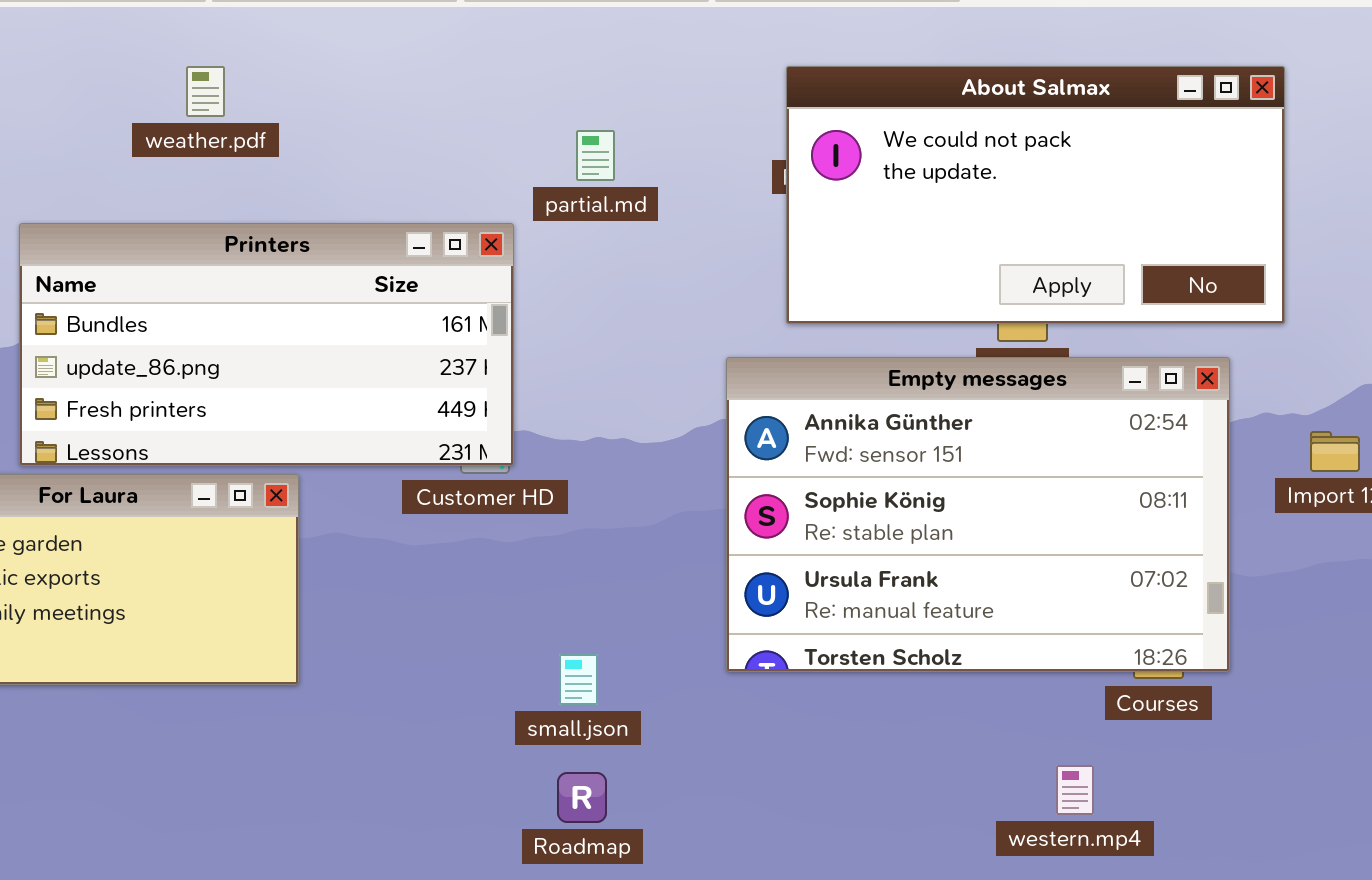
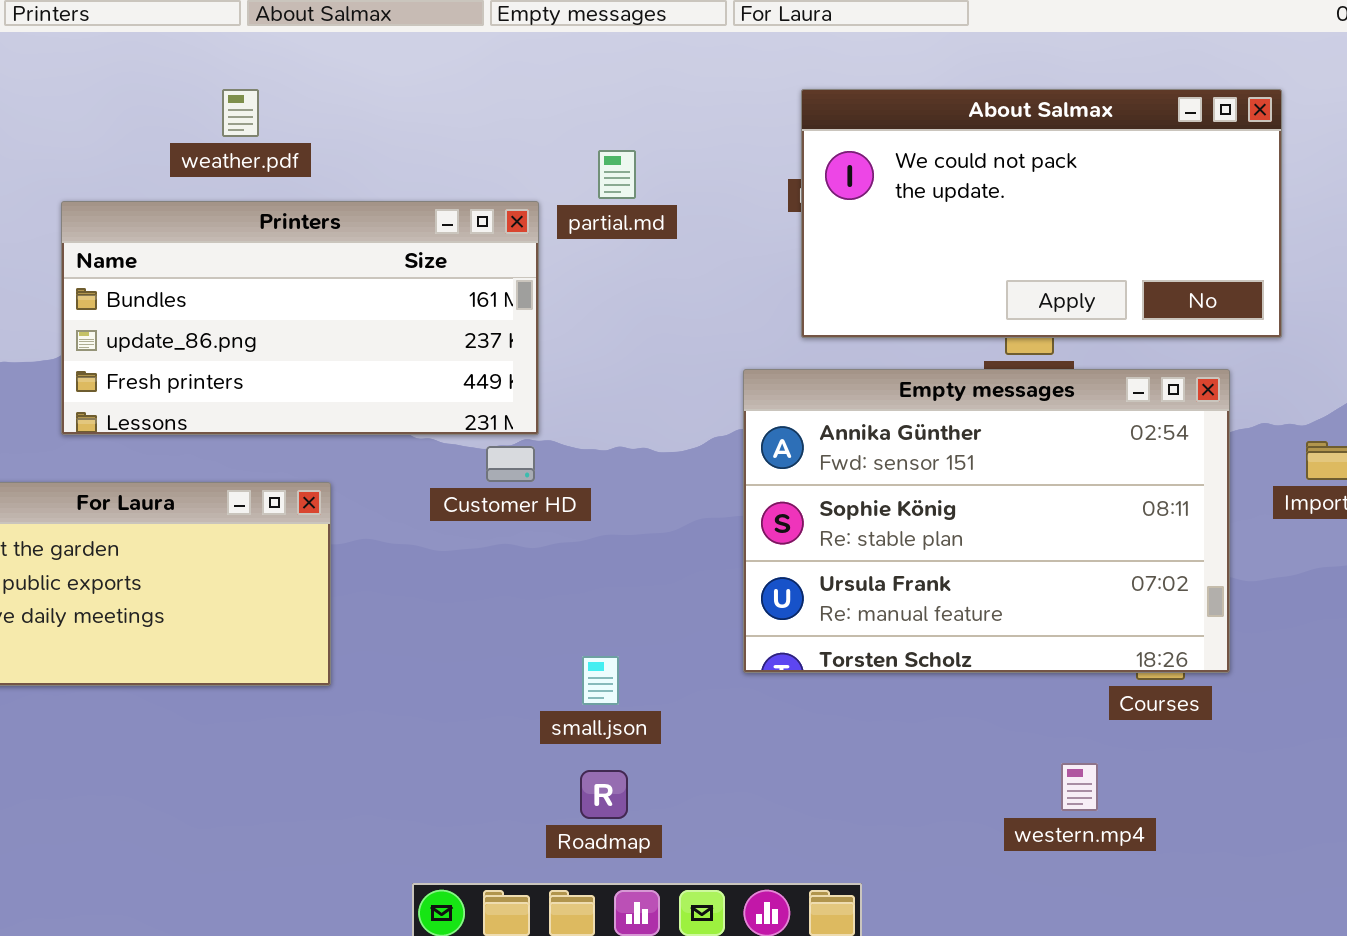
Printers: [19,223,514,466] -> [61,201,539,435], moved

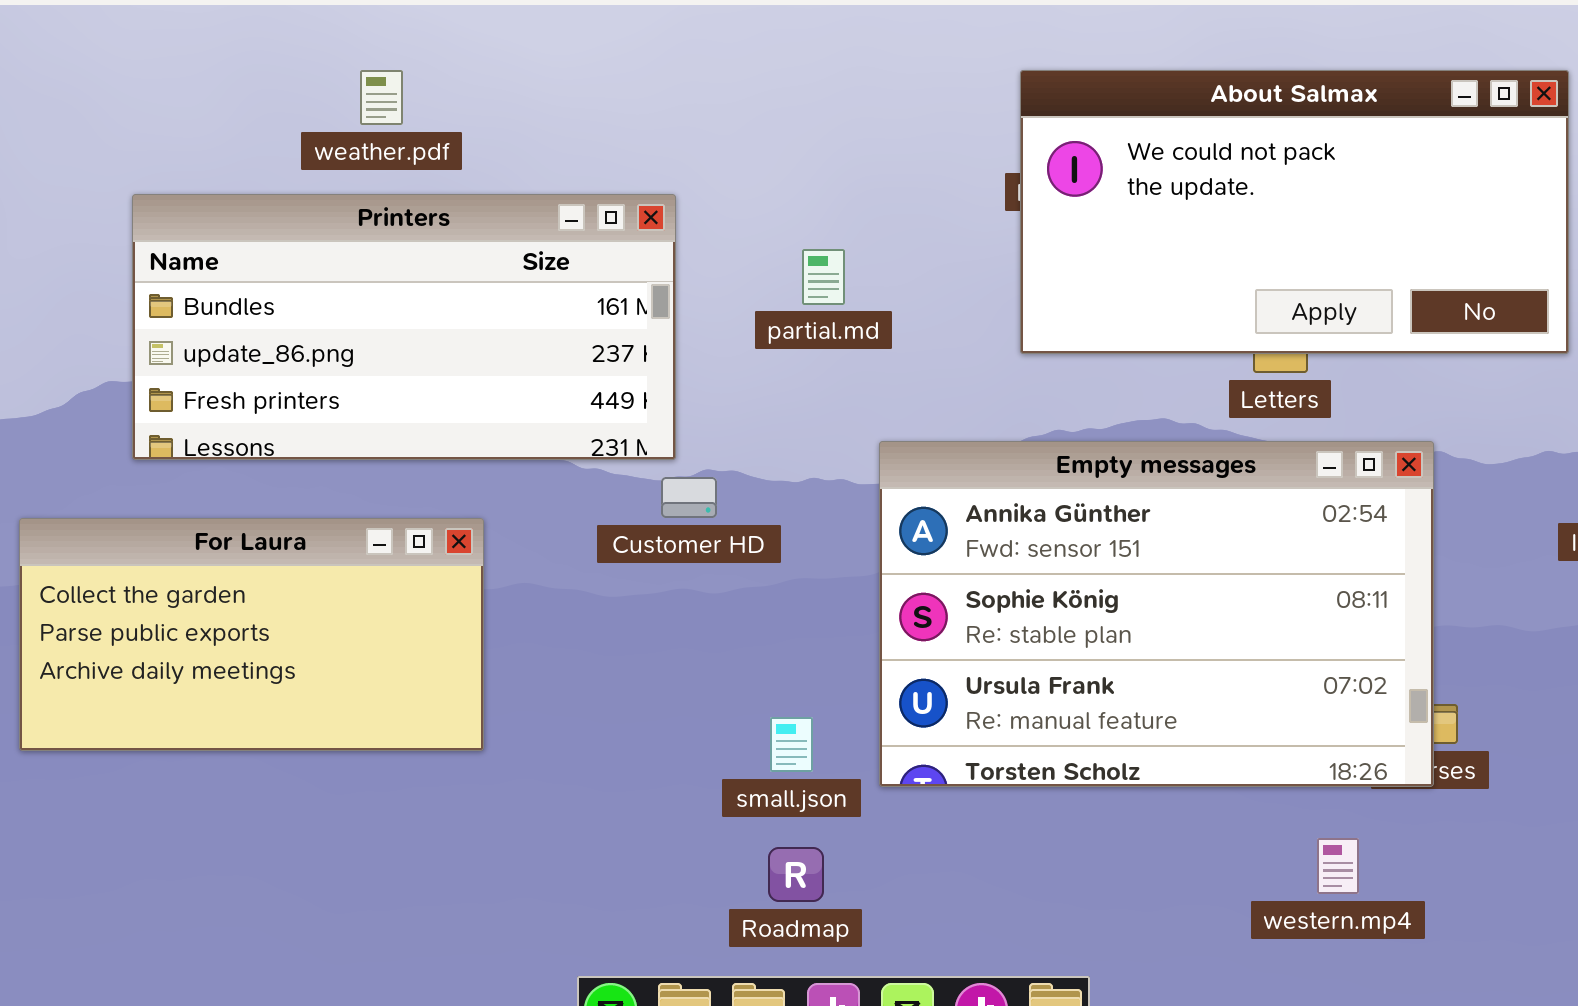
partial.md: [598,150,636,199] -> [802,249,845,305], moved
Printers: [61,201,539,435] -> [132,194,676,460], moved
Empty messages: [743,369,1230,673] -> [879,441,1434,787], moved

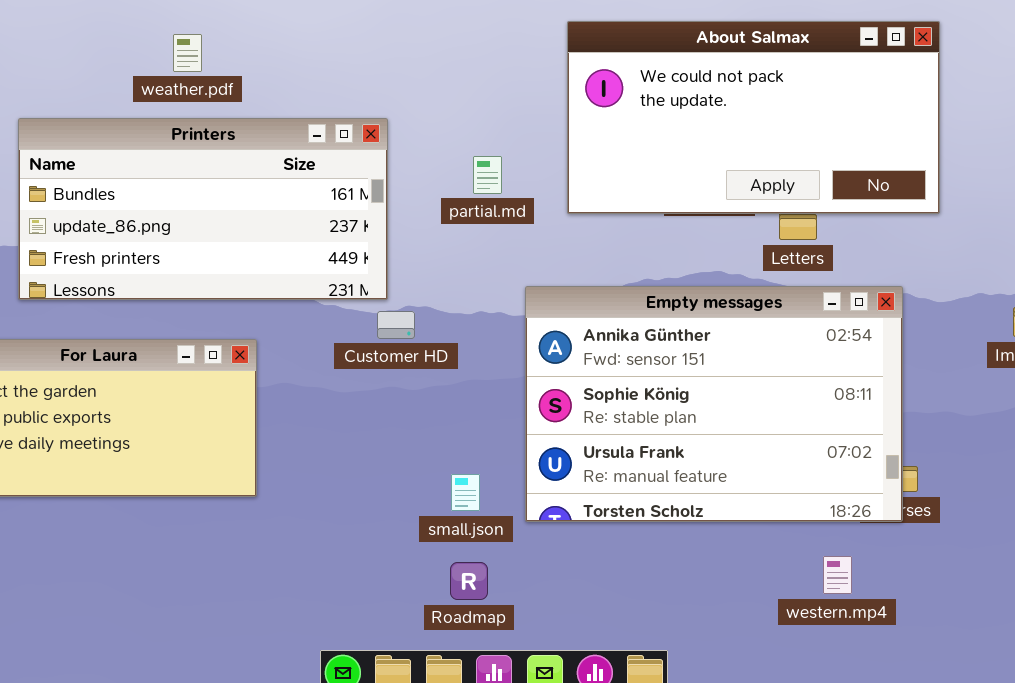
About Salmax: [1020,70,1569,354] -> [567,21,940,214], moved

